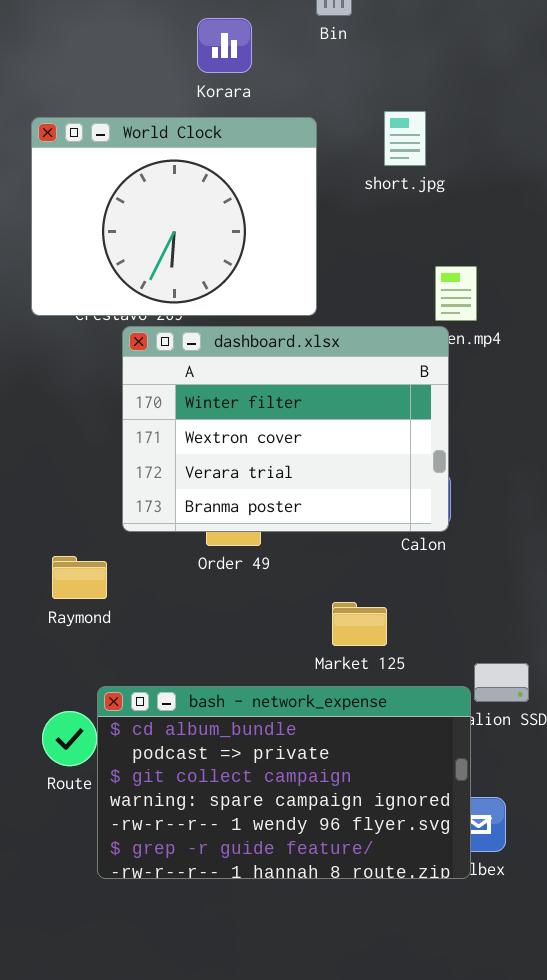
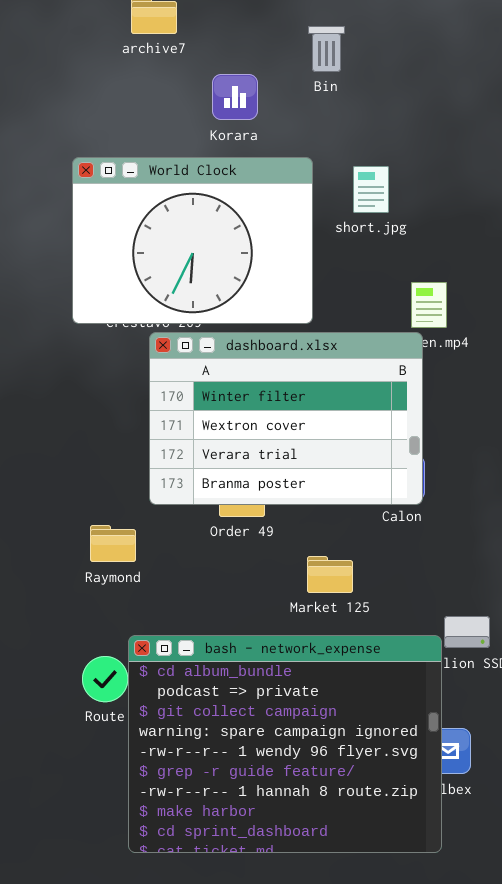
short.jpg: [384,111,426,166] -> [353,166,389,213], moved
Market 125: [332,602,387,646] -> [307,556,353,593], moved
bash - network_expense: [97,686,471,879] -> [128,635,442,853], resized

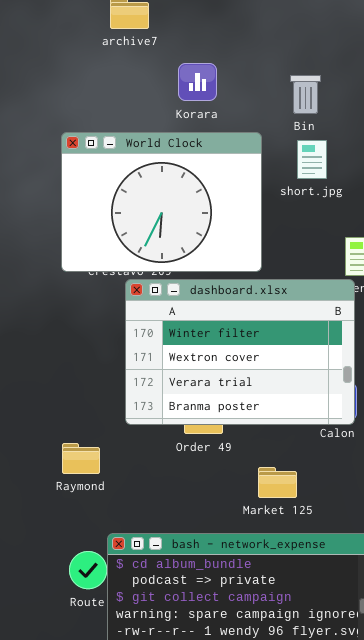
Bin: [308,26,345,72] -> [290,75,321,114], moved
Raymond: [90,525,136,562] -> [62,443,100,474], moved

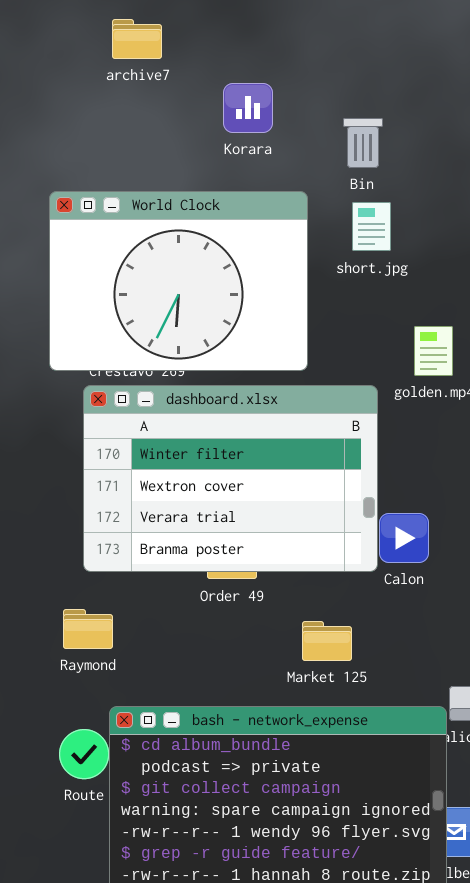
Korara: [178,63,217,101] -> [223,83,273,133], moved
dashboard.xlsx: [125,279,355,425] -> [83,385,378,572], moved
Raymond: [62,443,100,474] -> [63,609,113,649], moved

